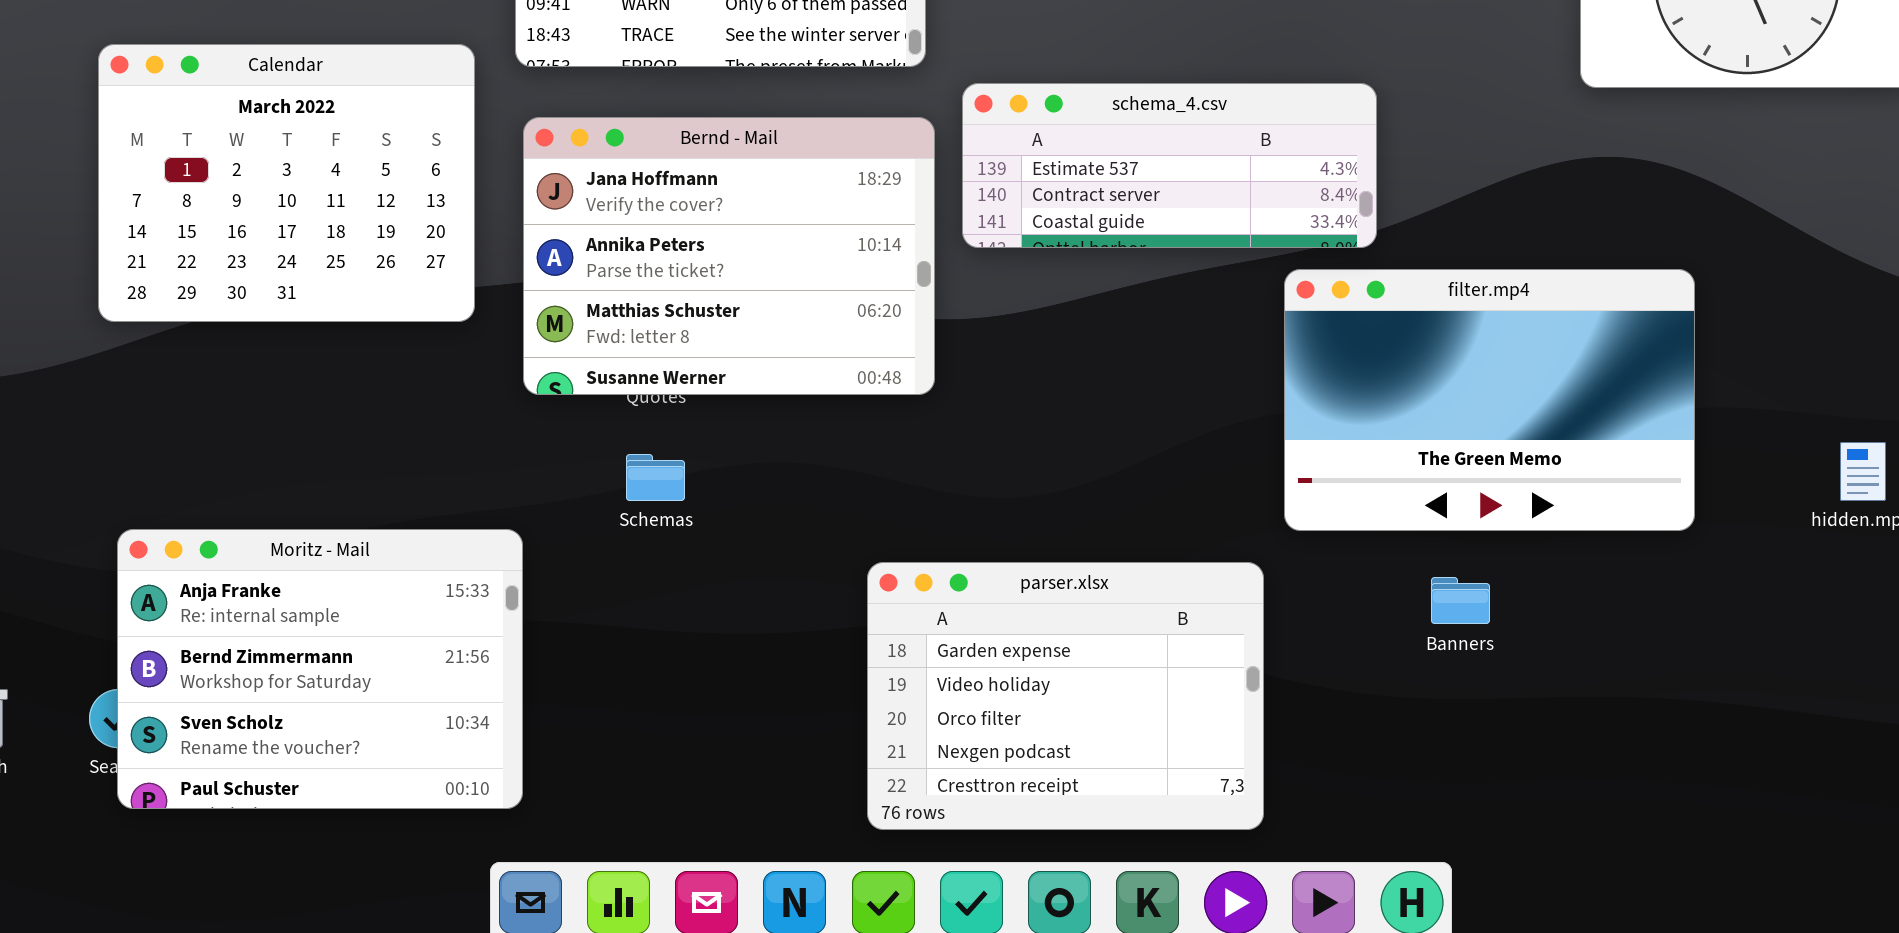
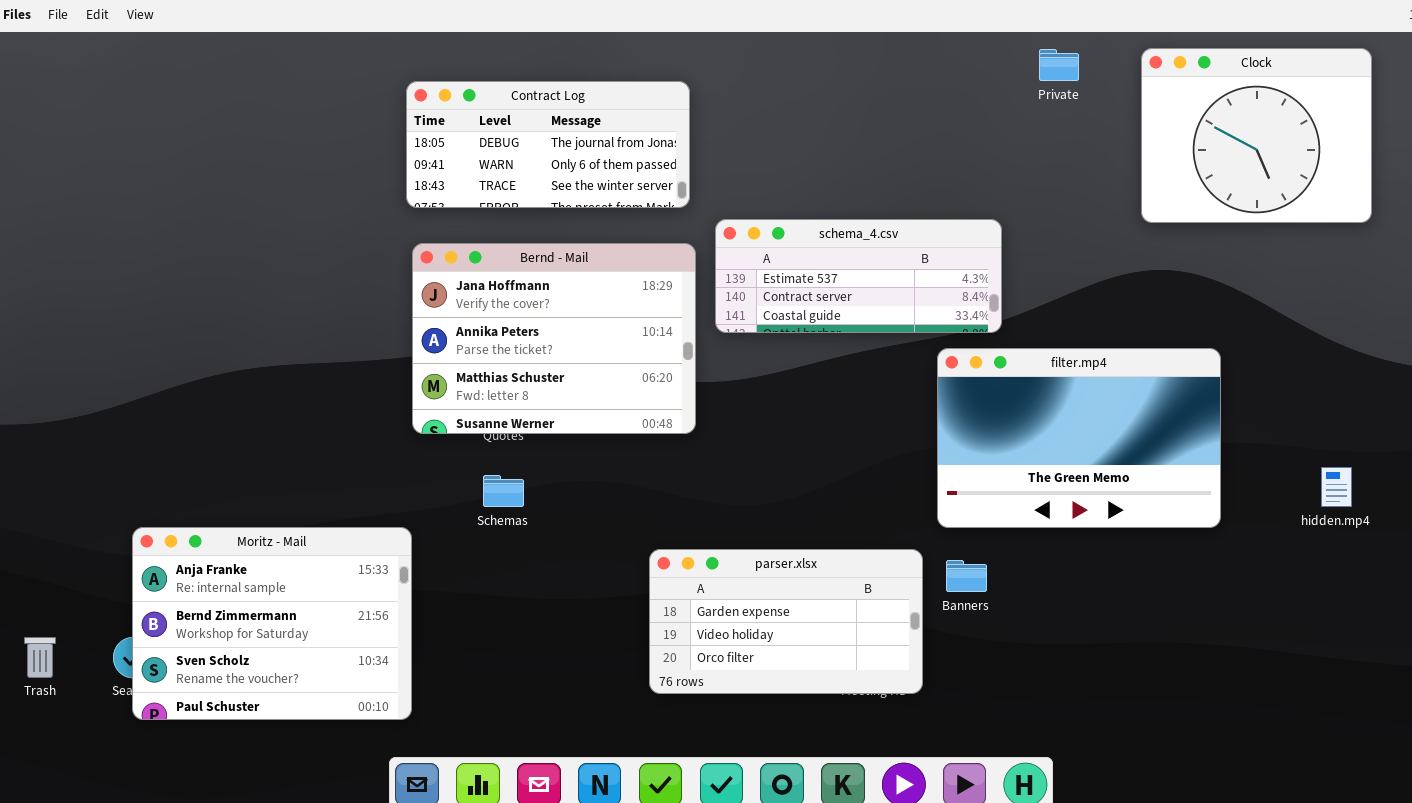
Calendar: [98,44,475,322] -> none, closed
parser.xlsx: [867,562,1264,830] -> [649,549,923,694], resized
Banners: [1431,577,1490,624] -> [946,560,987,592], moved

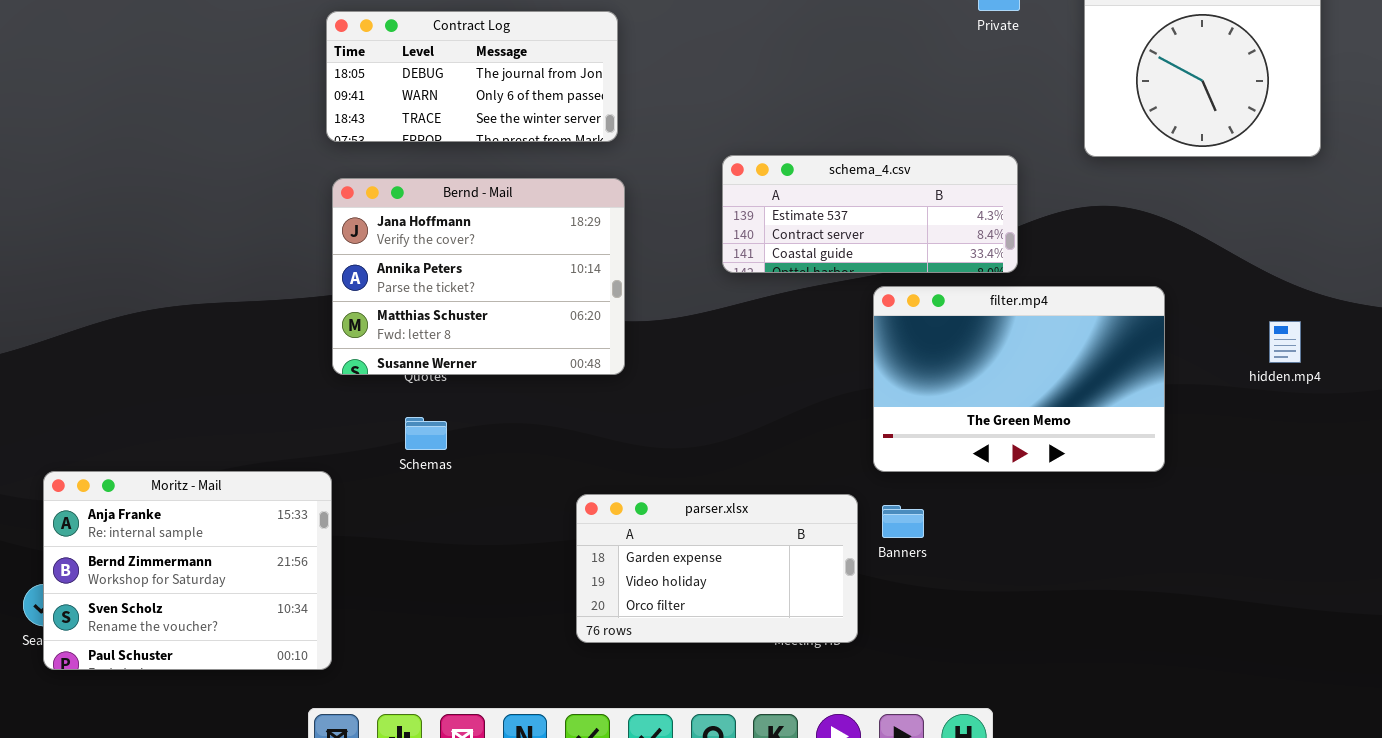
schema_4.csv: [715,219,1002,333] -> [722,155,1018,273], moved
hidden.mp4: [1321,467,1352,507] -> [1269,321,1301,363], moved

